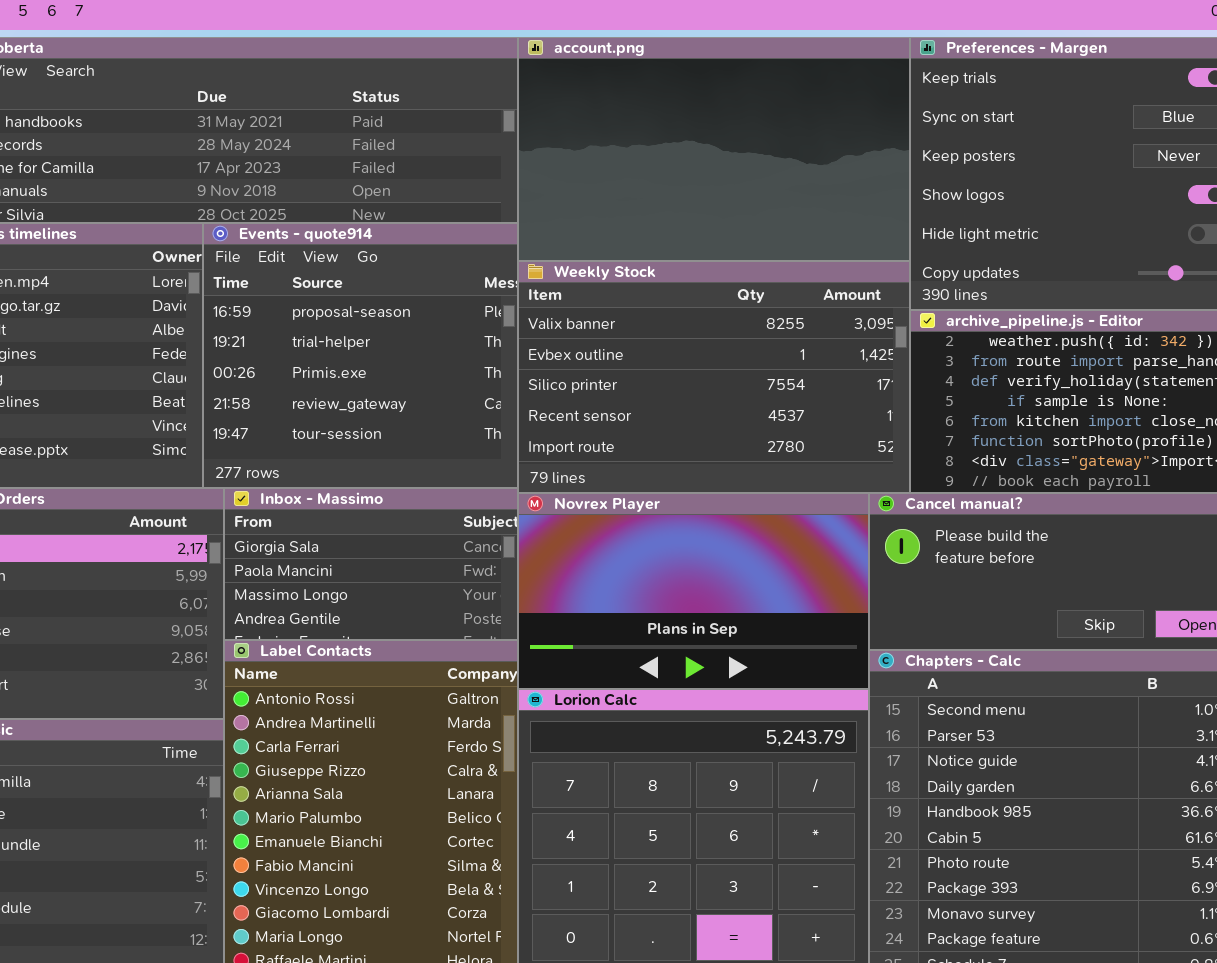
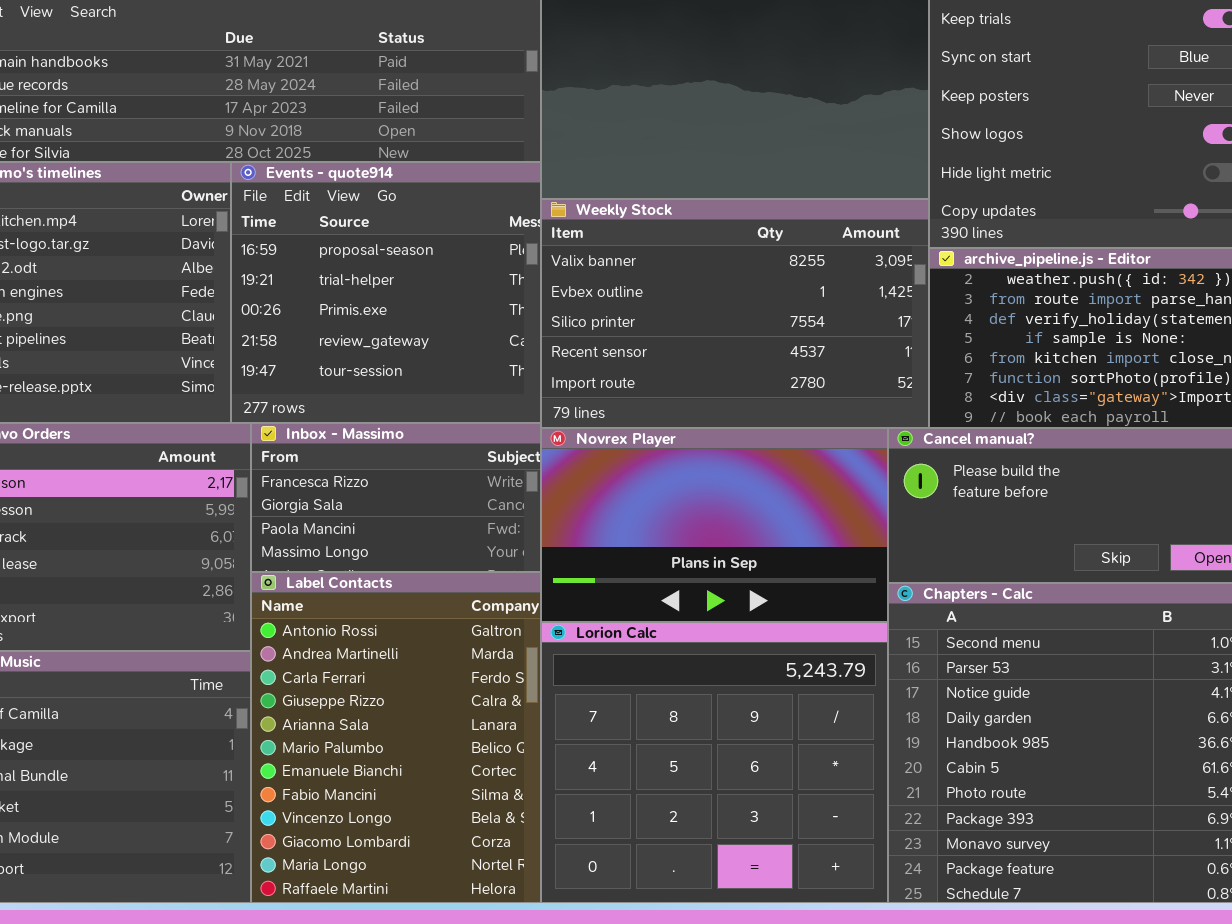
Inbox - Massimo: [224,488,518,640] -> [251,423,541,572], scrolled up 1 row

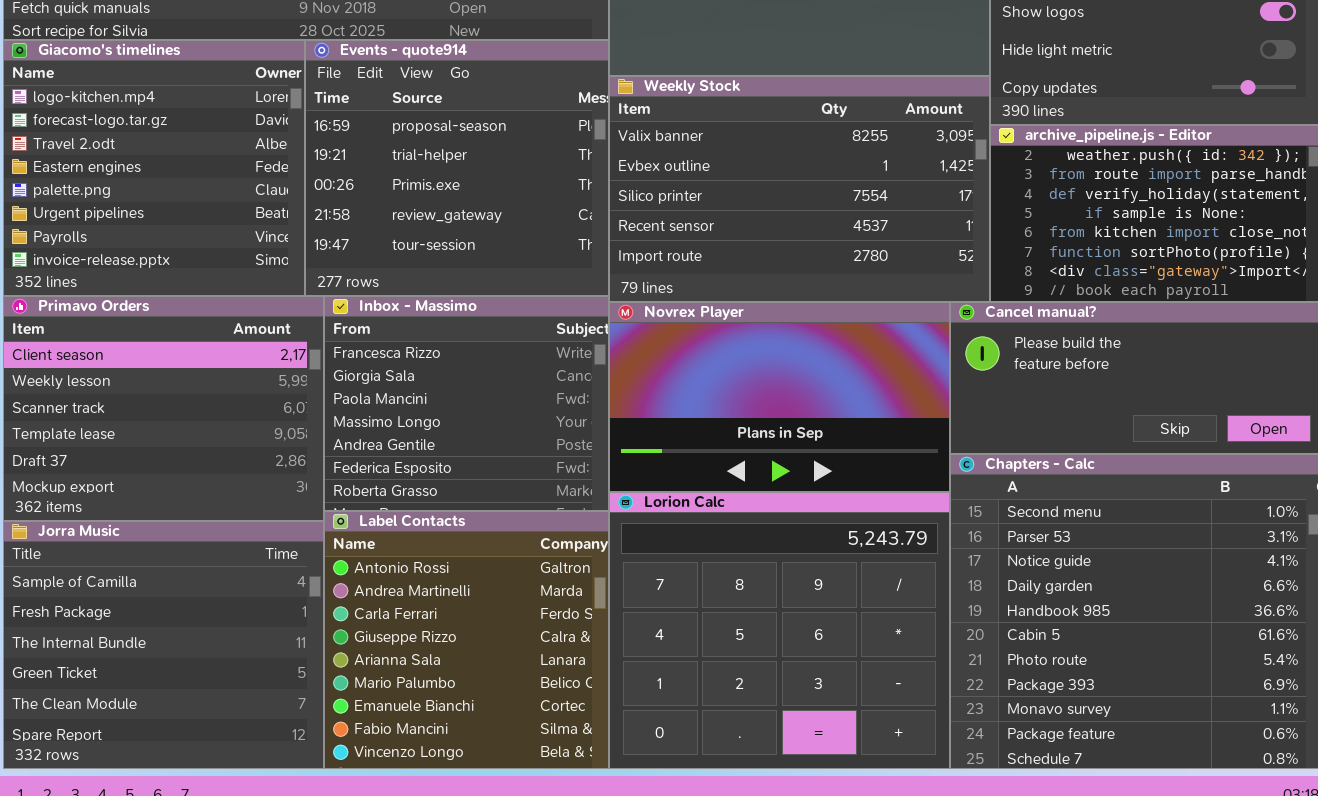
Inbox - Massimo: [251,423,541,572] -> [324,296,609,511], resized
Label Contacts: [251,572,541,903] -> [324,511,609,769], resized

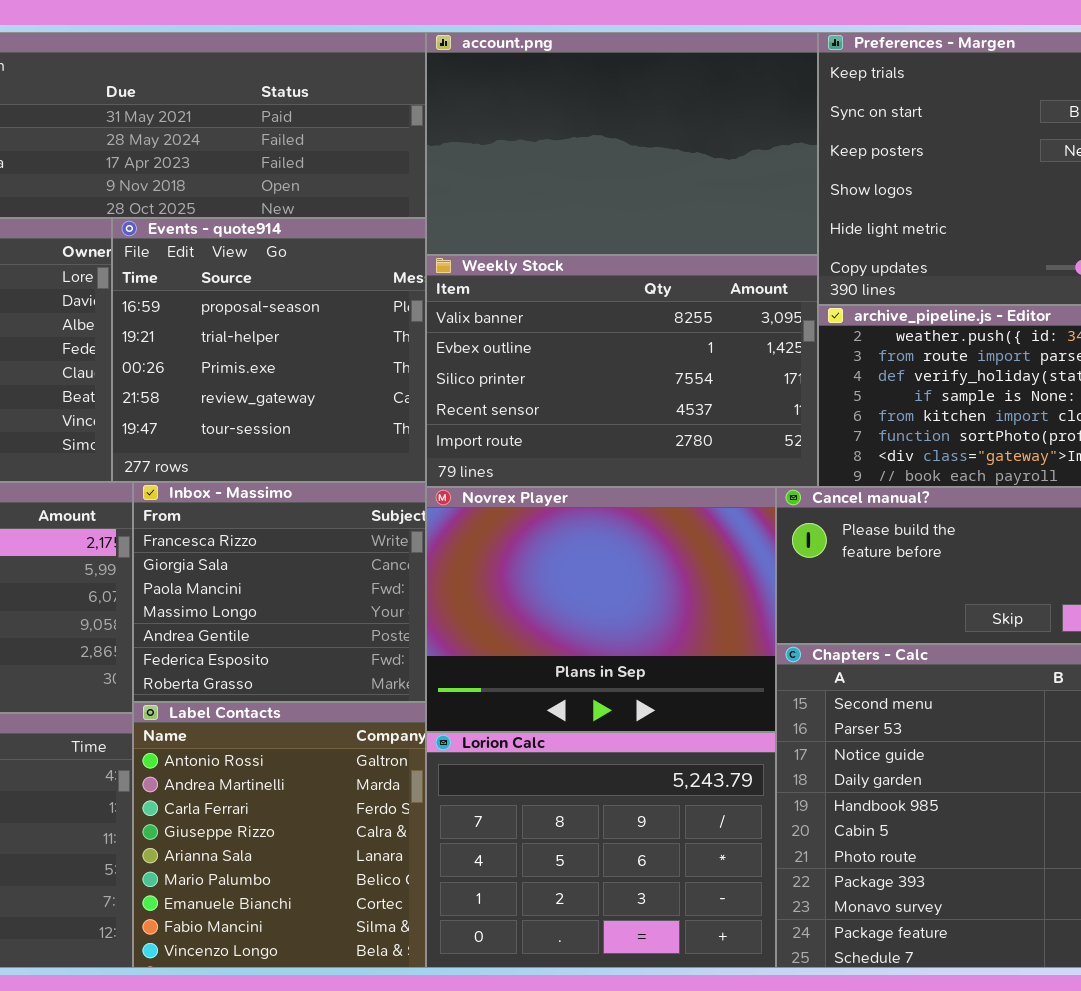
Novrex Player: [609,302,950,492] -> [426,487,776,732], resized
Lorion Calc: [609,492,950,769] -> [426,732,776,968], resized

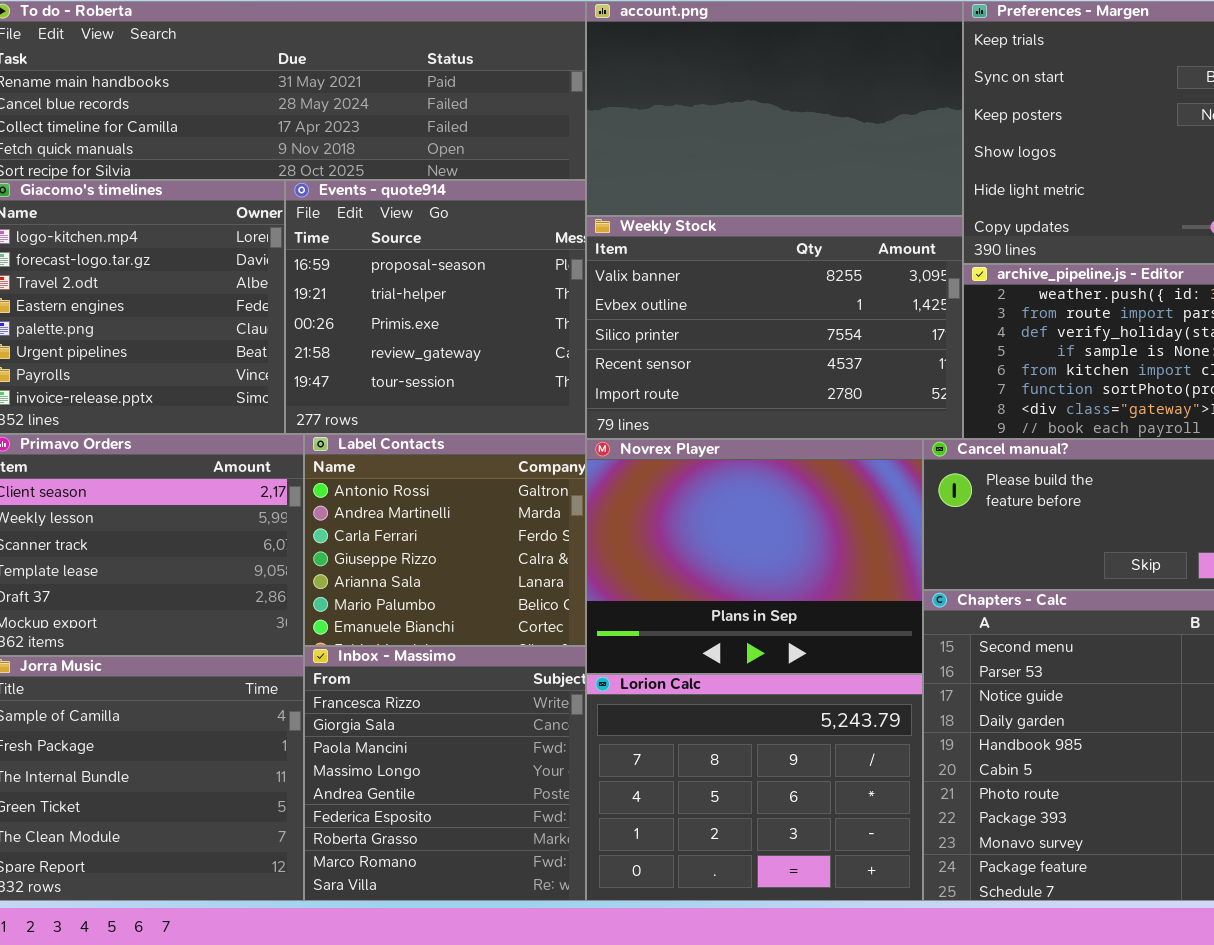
Inbox - Massimo: [133,482,426,702] -> [304,646,586,901], moved, resized
Label Contacts: [133,702,426,968] -> [304,434,586,646], moved, resized

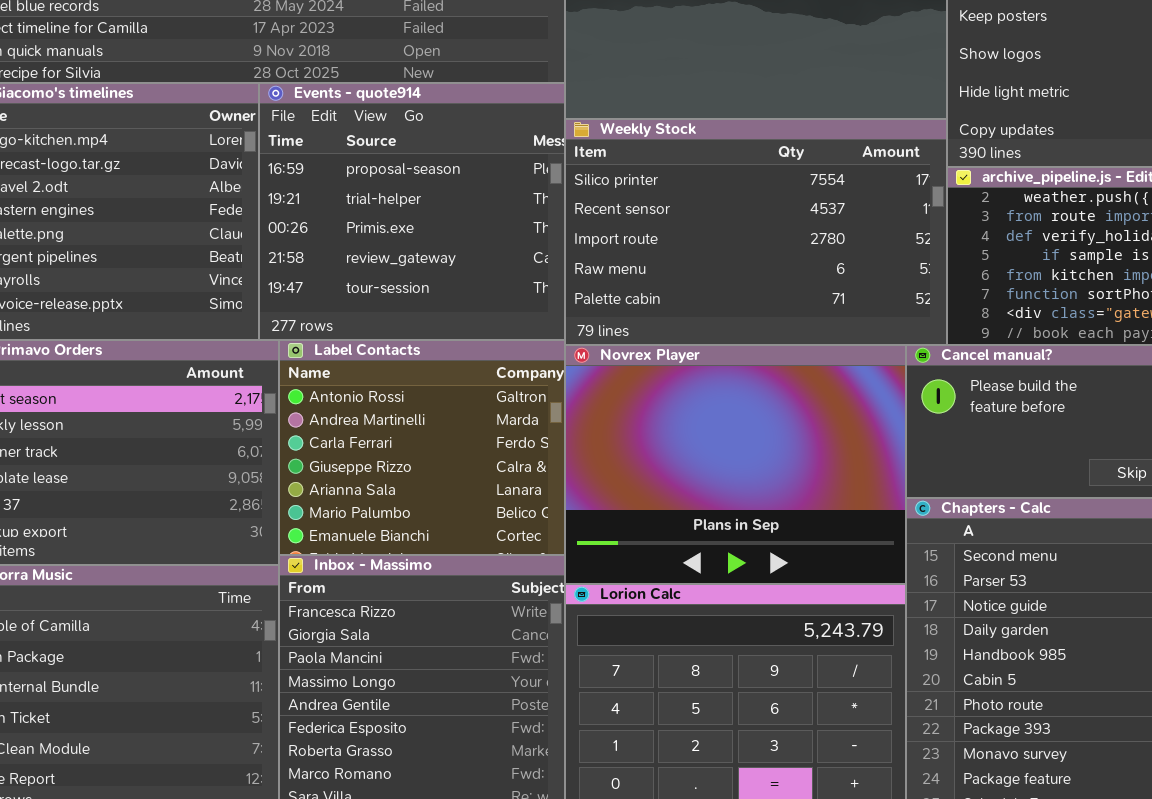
Weekly Stock: [586,216,963,439] -> [565,119,947,345], scrolled down 2 rows

